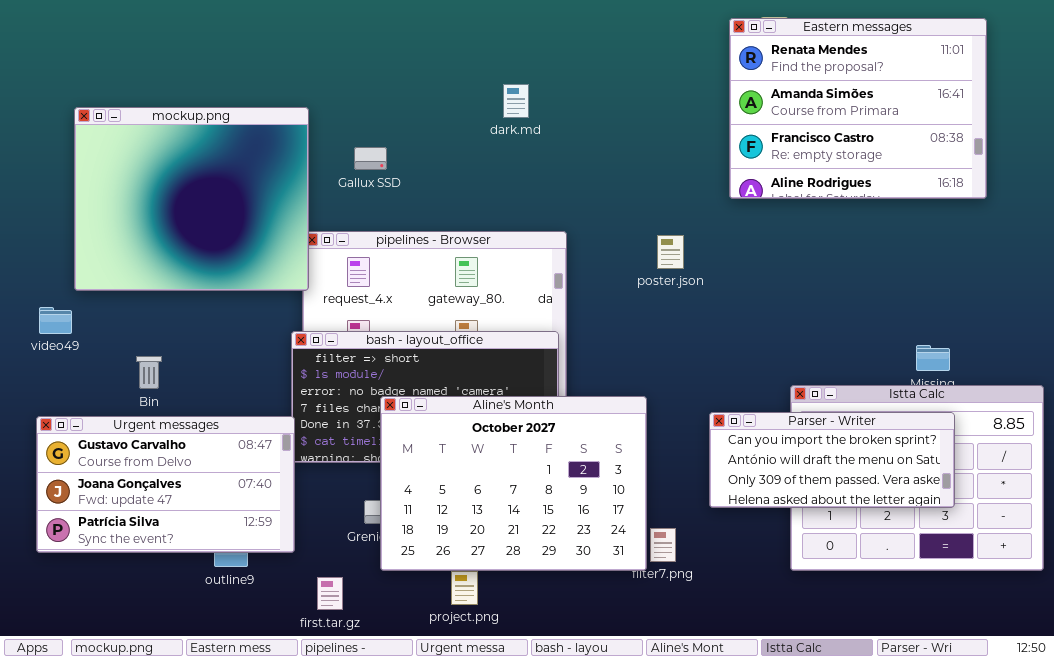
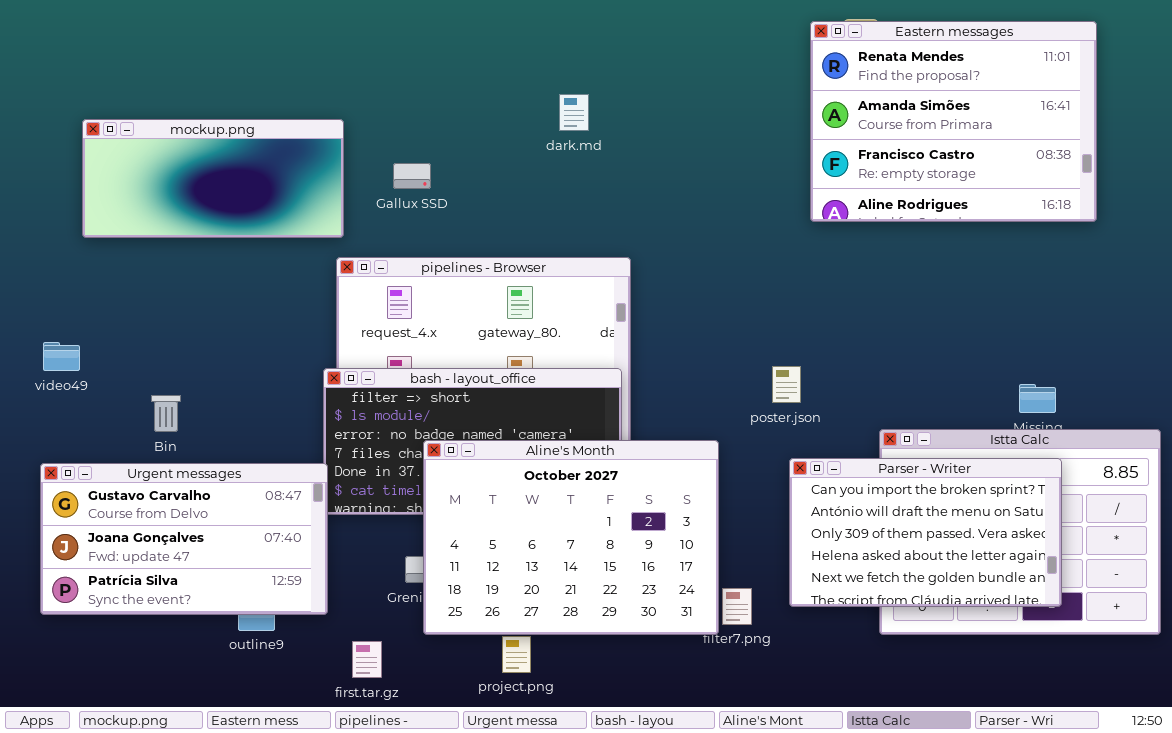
mockup.png: [74,107,309,291] -> [82,119,344,238], resized
poster.json: [657,235,684,269] -> [772,366,801,403], moved
Parser - Writer: [709,412,955,508] -> [789,458,1062,607], resized

